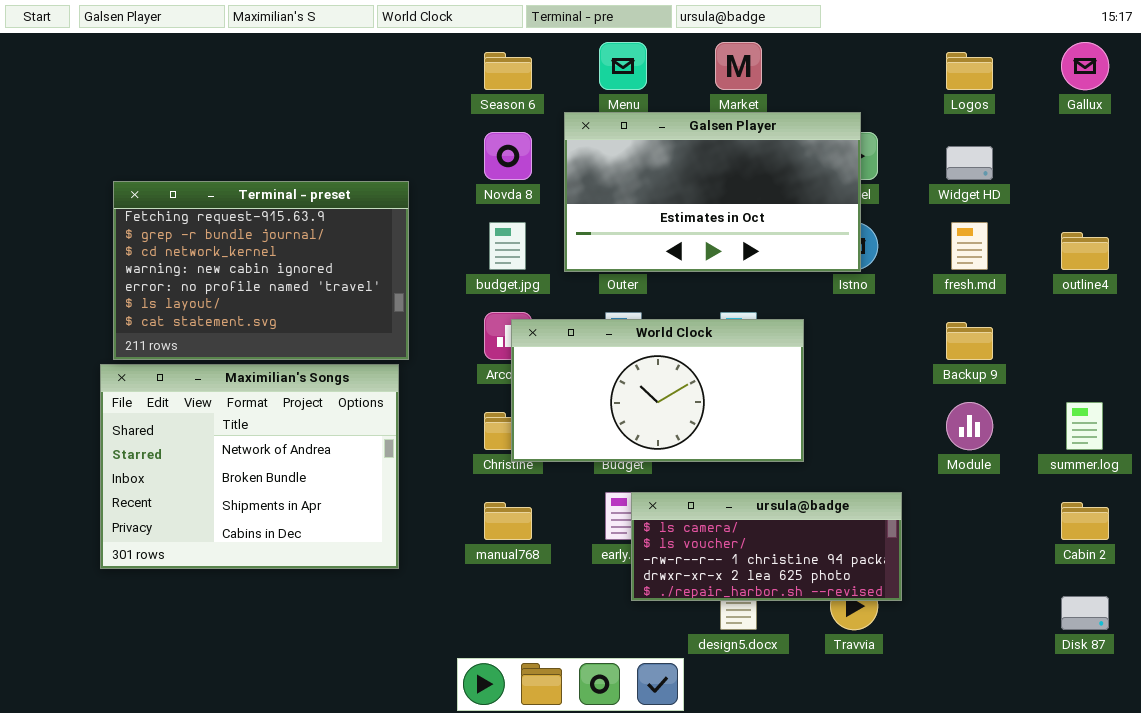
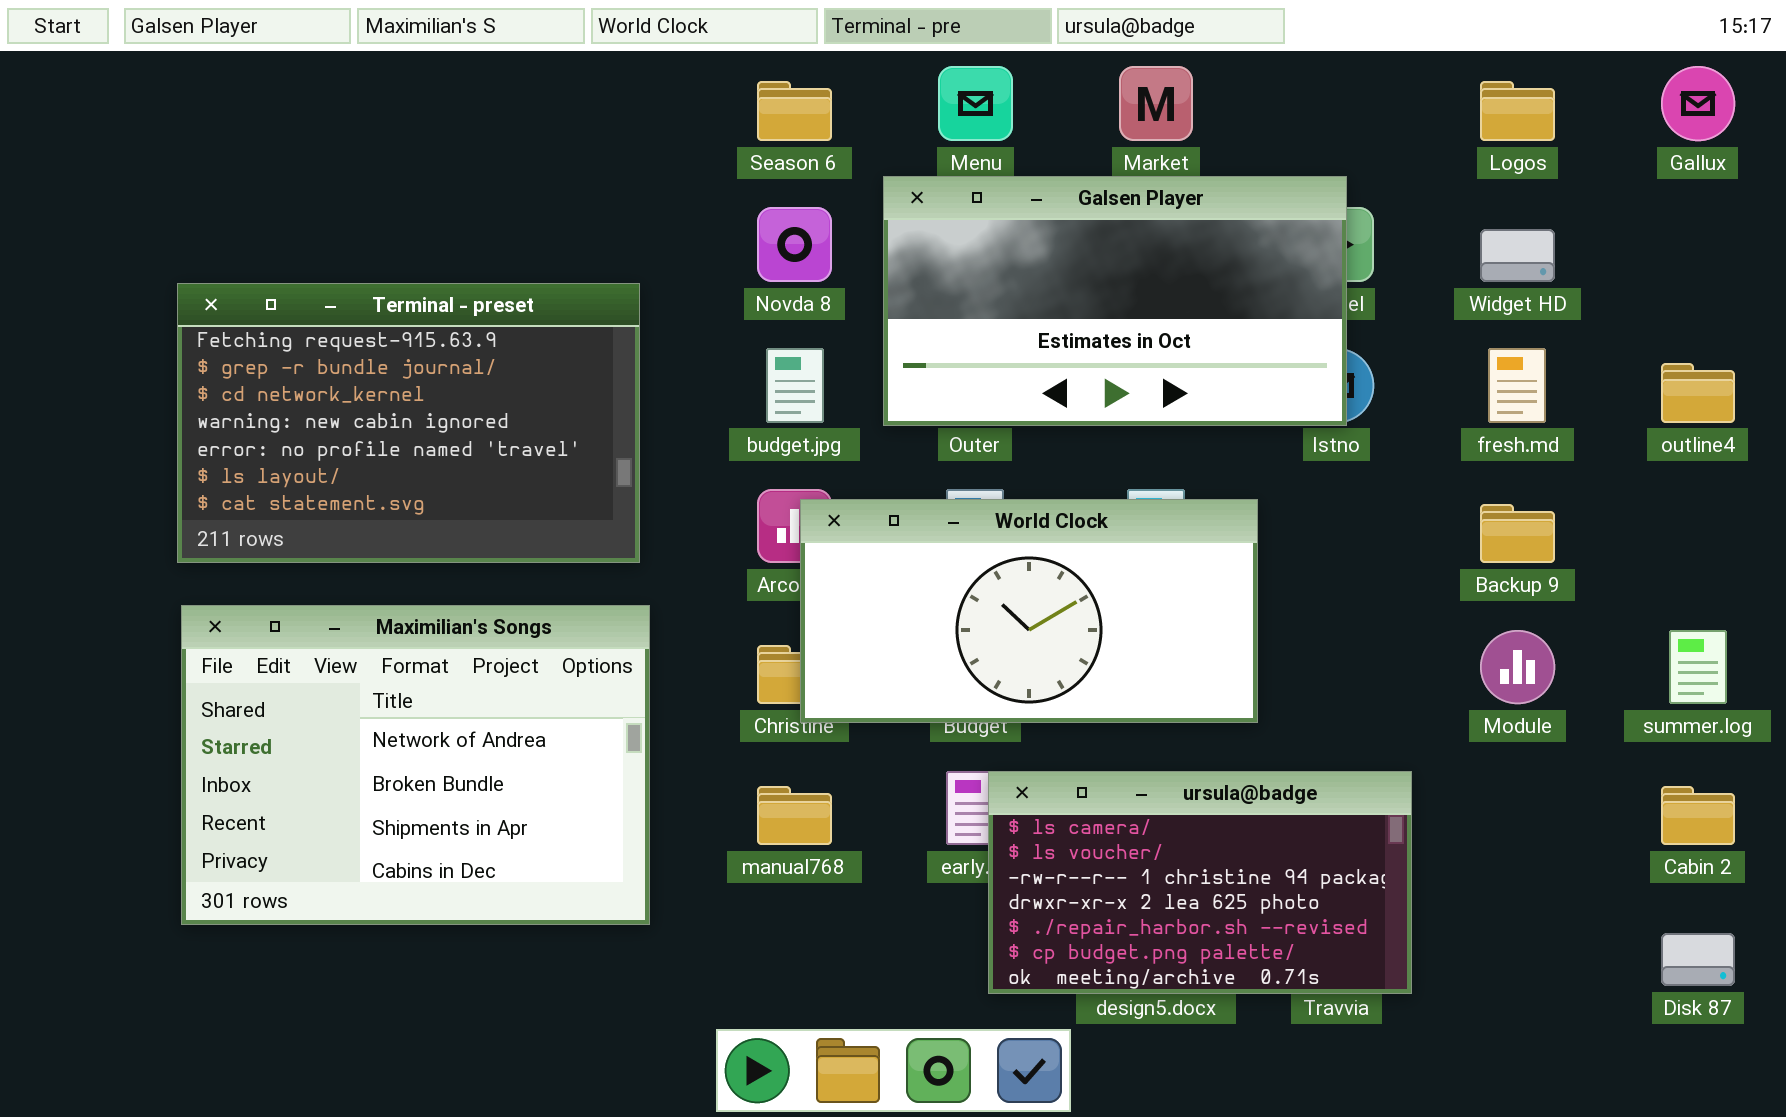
Maximilian's Songs: [100,364,399,569] -> [181,605,650,925], moved
ursula@badge: [631,492,902,601] -> [988,771,1412,994], resized

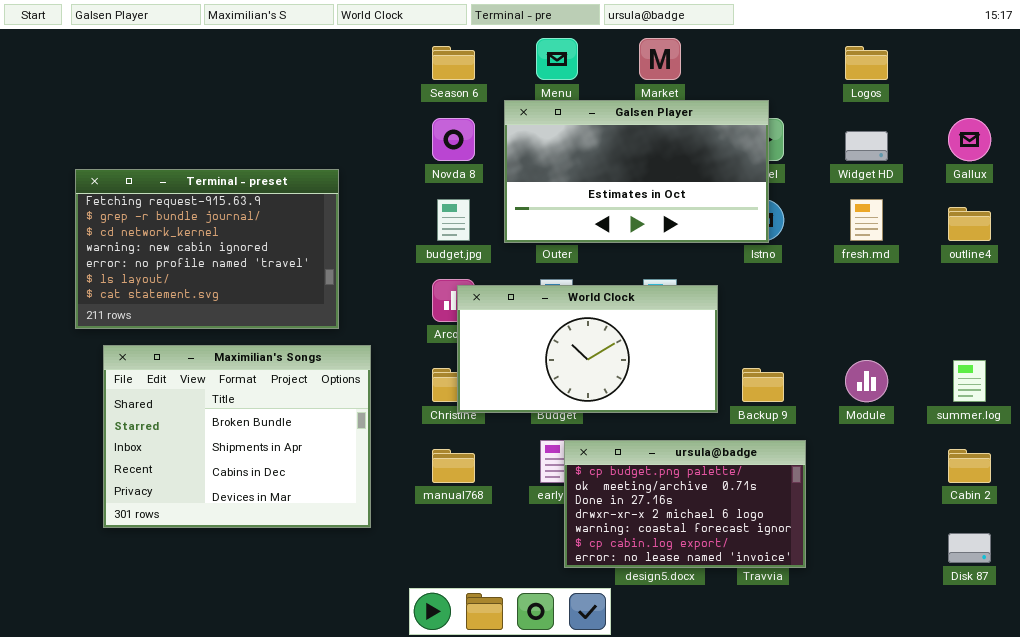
Gallux: [1661,66,1735,141] -> [948,118,991,161], moved
Terminal - preset: [177,283,640,563] -> [75,169,339,329], moved
Backup 9: [1480,504,1555,563] -> [742,368,784,402], moved
Maximilian's Songs: [181,605,650,925] -> [103,345,371,528], scrolled down 1 row
ursula@badge: [988,771,1412,994] -> [564,440,806,568], scrolled down 5 rows

